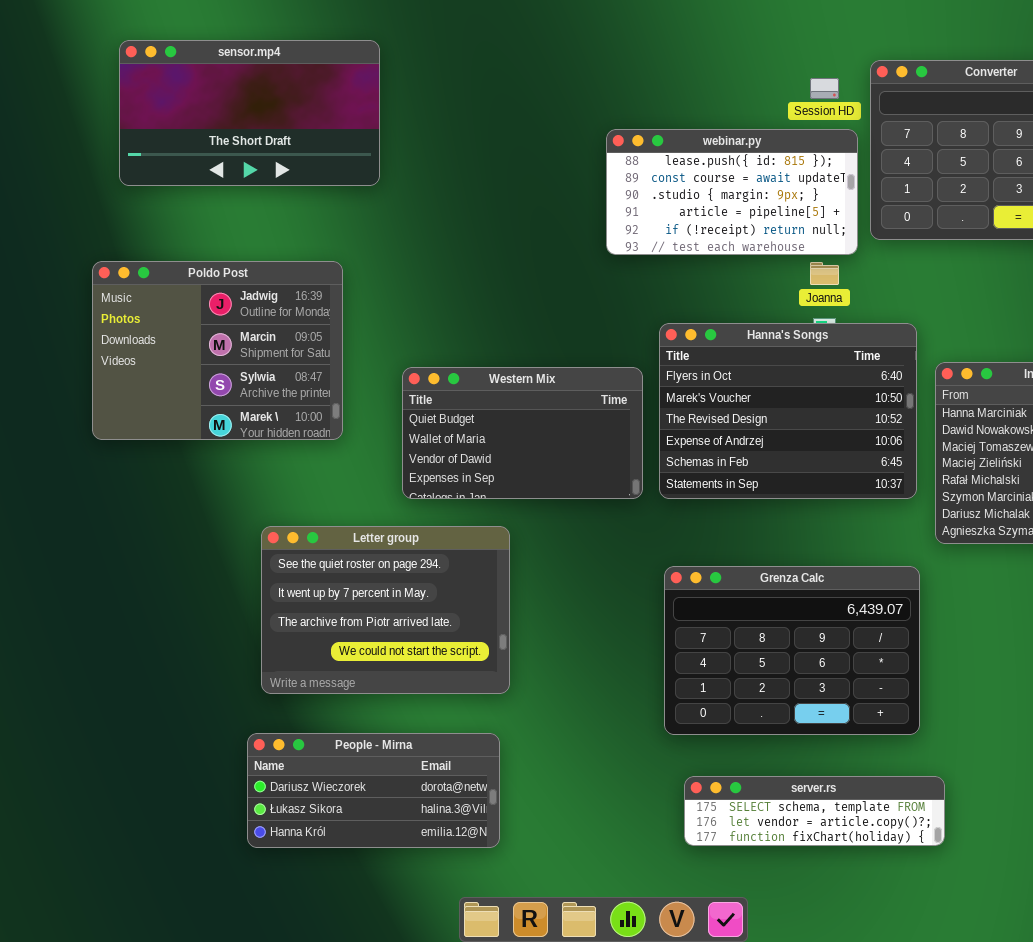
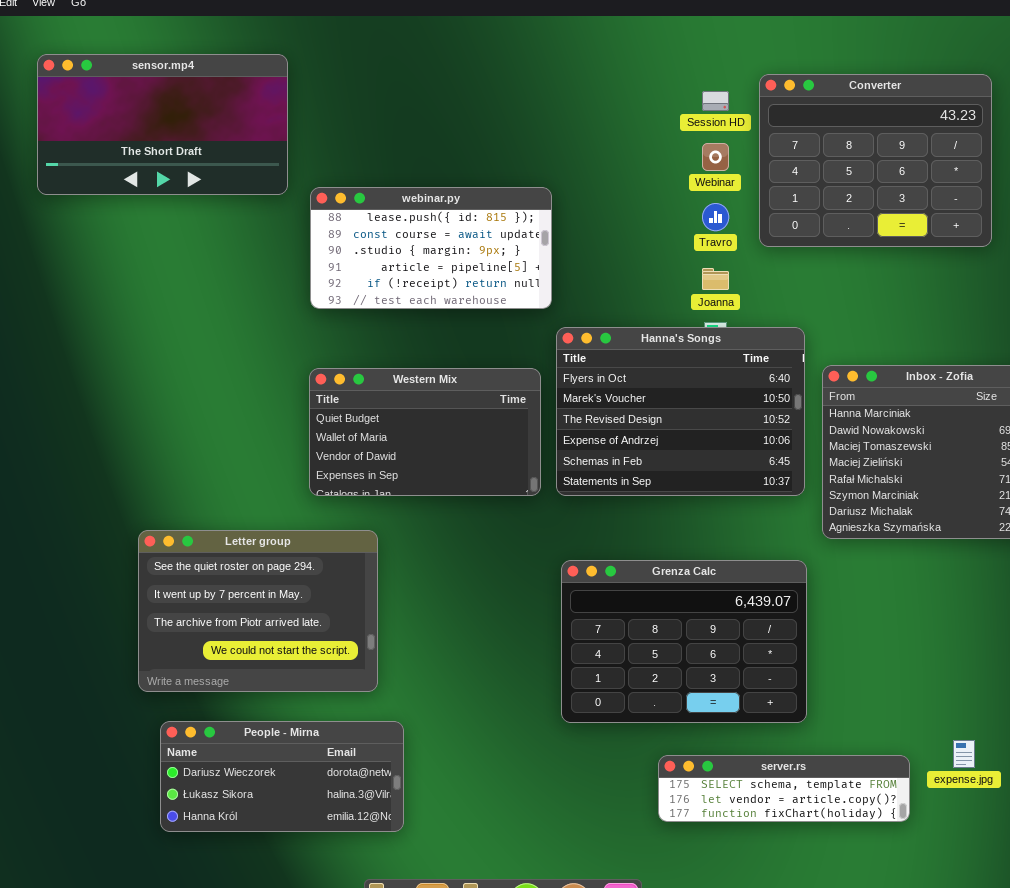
webinar.py: [606,129,858,255] -> [310,187,552,309], moved
Poldo Post: [92,261,343,440] -> none, closed
Letter group: [261,526,510,694] -> [138,530,378,692], moved
server.rs: [684,776,945,846] -> [658,755,910,822], moved

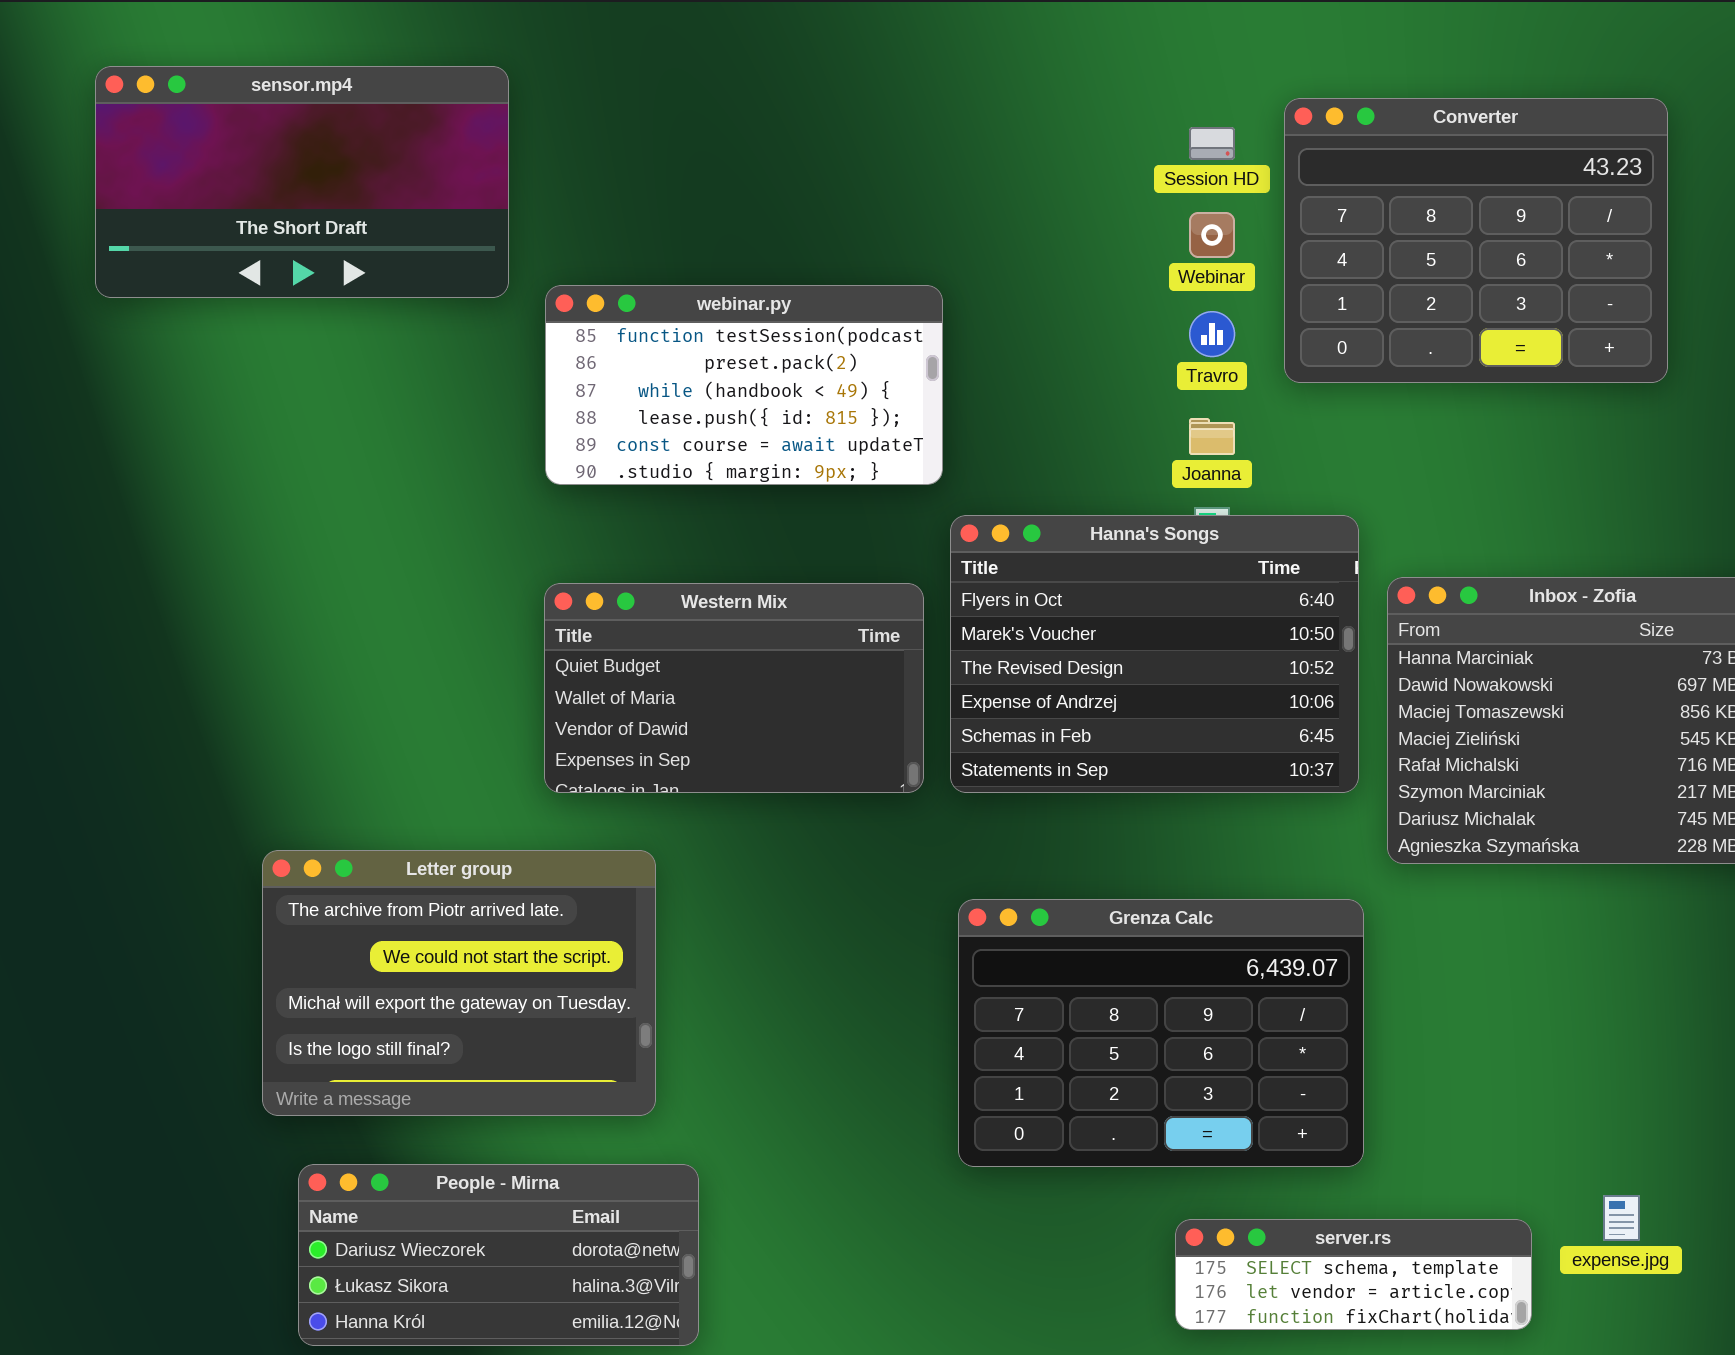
webinar.py: [310,187,552,309] -> [545,285,943,485], scrolled up 3 rows
Letter group: [138,530,378,692] -> [262,850,656,1116], scrolled down 2 rows
server.rs: [658,755,910,822] -> [1175,1219,1532,1330], resized

